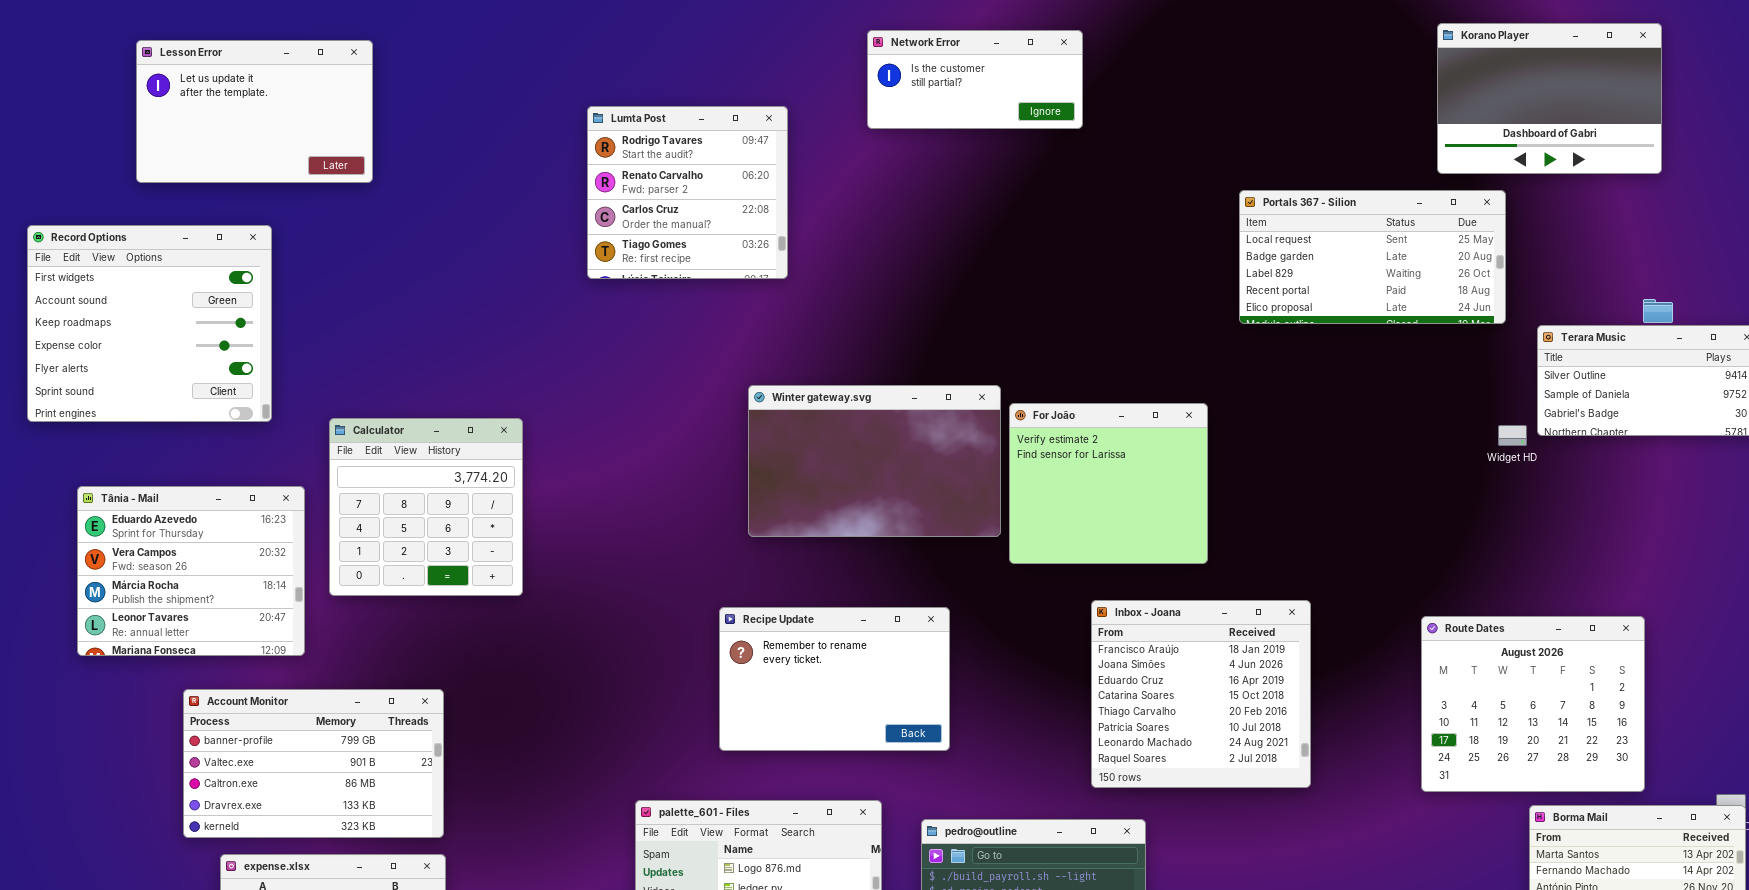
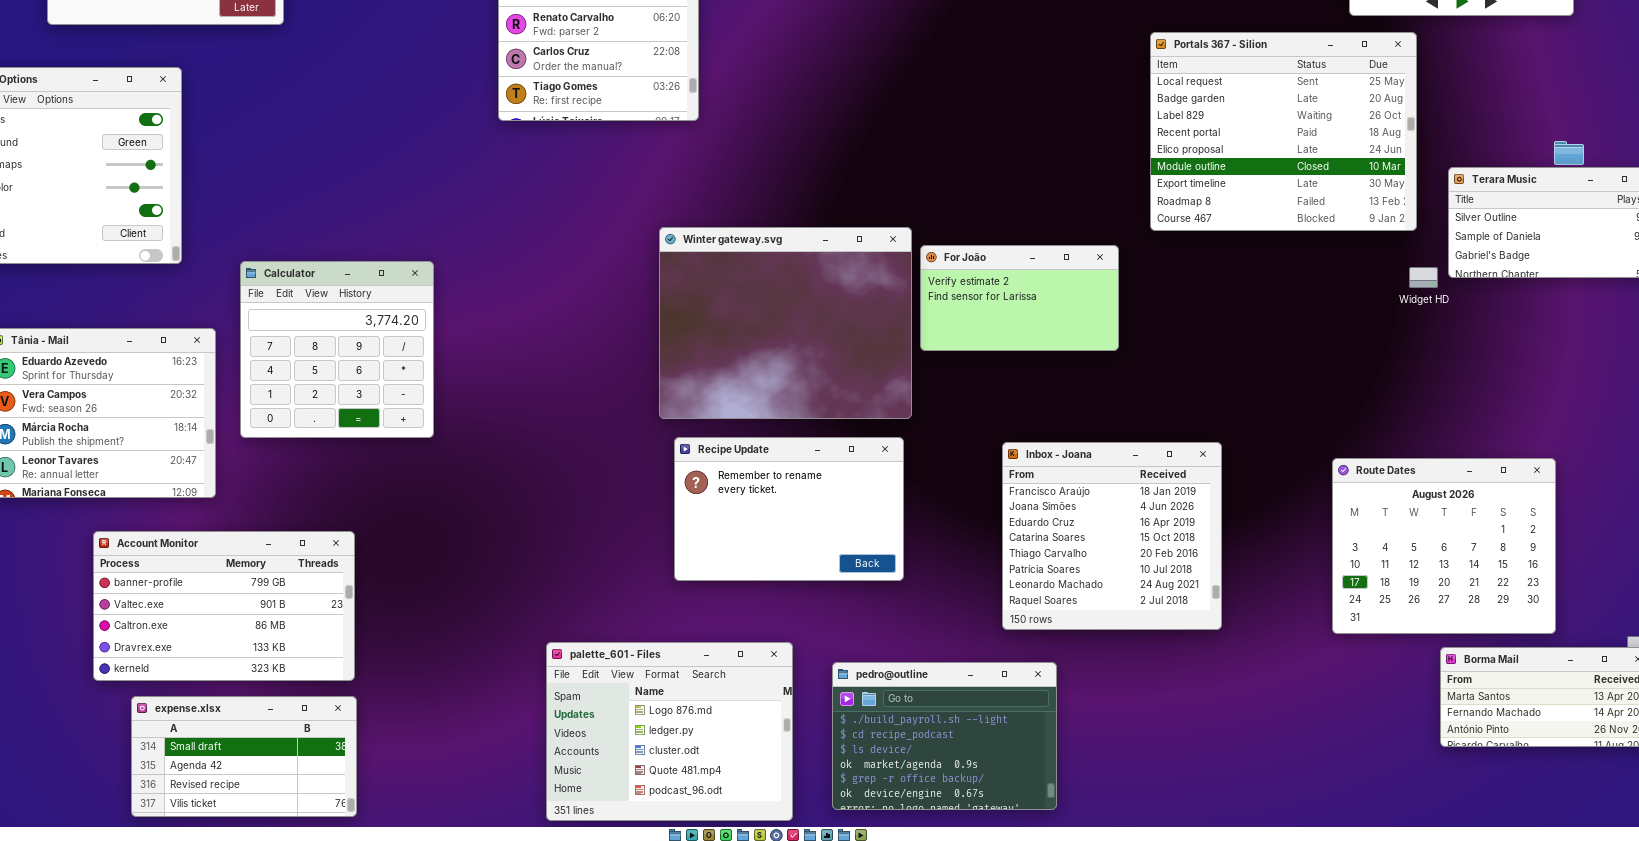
Portals 367 - Silion: [1239,190,1506,324] -> [1150,32,1417,231], resized
Winter gateway.svg: [748,385,1001,537] -> [659,227,912,419], resized
For João: [1009,403,1208,564] -> [920,245,1119,351], resized
Recipe Update: [719,607,950,751] -> [674,437,904,581], moved

